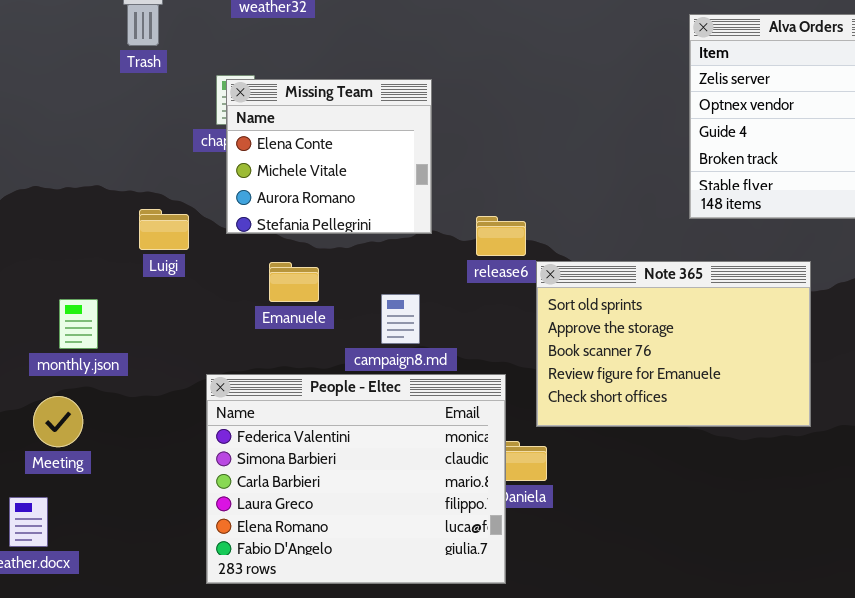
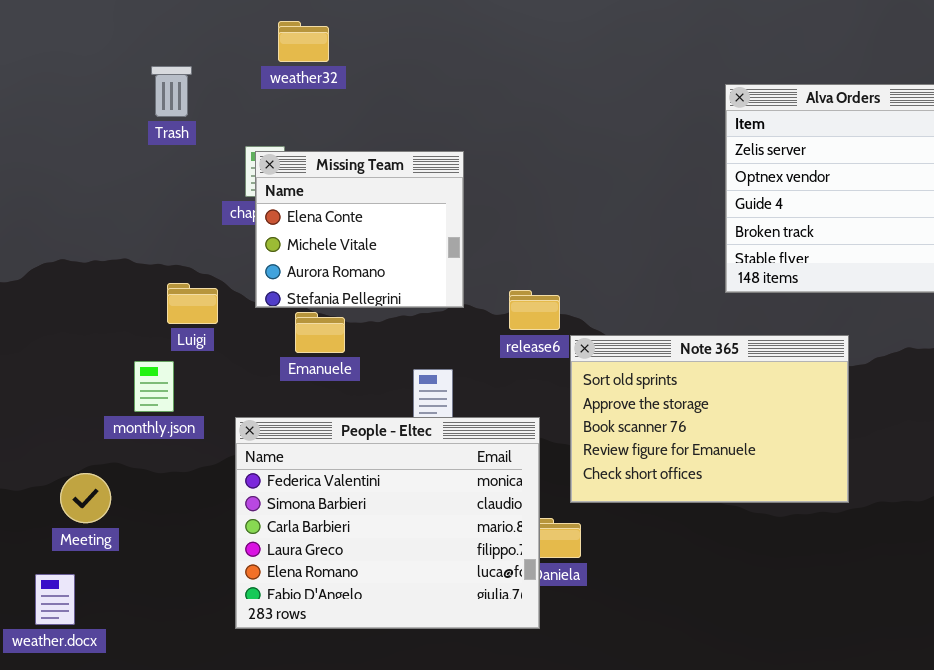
Emanuele: [269,262,319,302] -> [295,312,345,353], moved
monthly.json: [59,299,98,349] -> [134,361,174,412], moved
People - Eltec: [206,374,506,584] -> [235,417,540,629], moved

